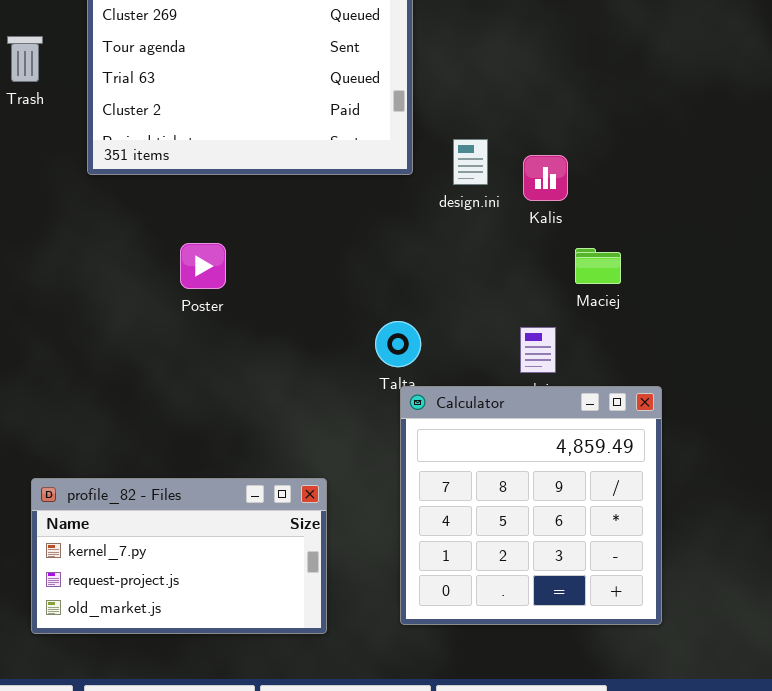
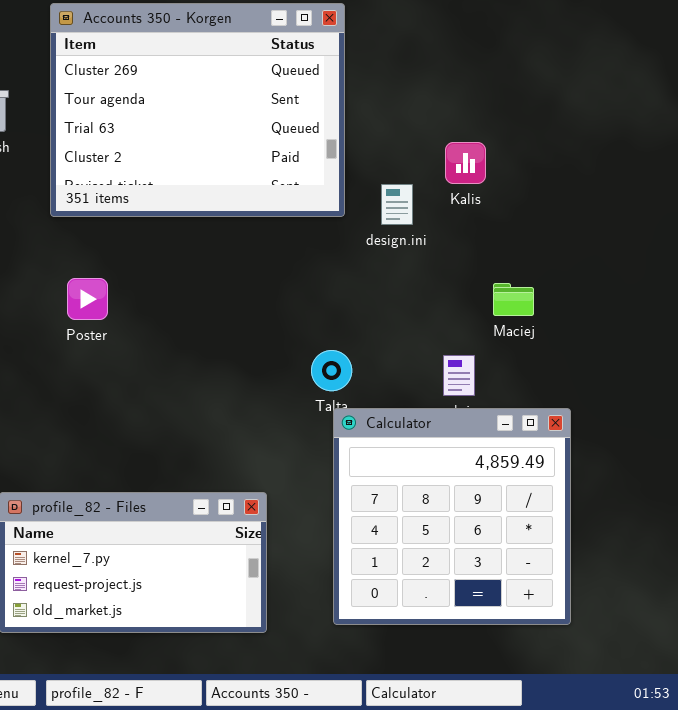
Kalis: [523,155,568,201] -> [445,142,486,184], moved
Poster: [180,243,226,289] -> [67,278,108,320], moved

